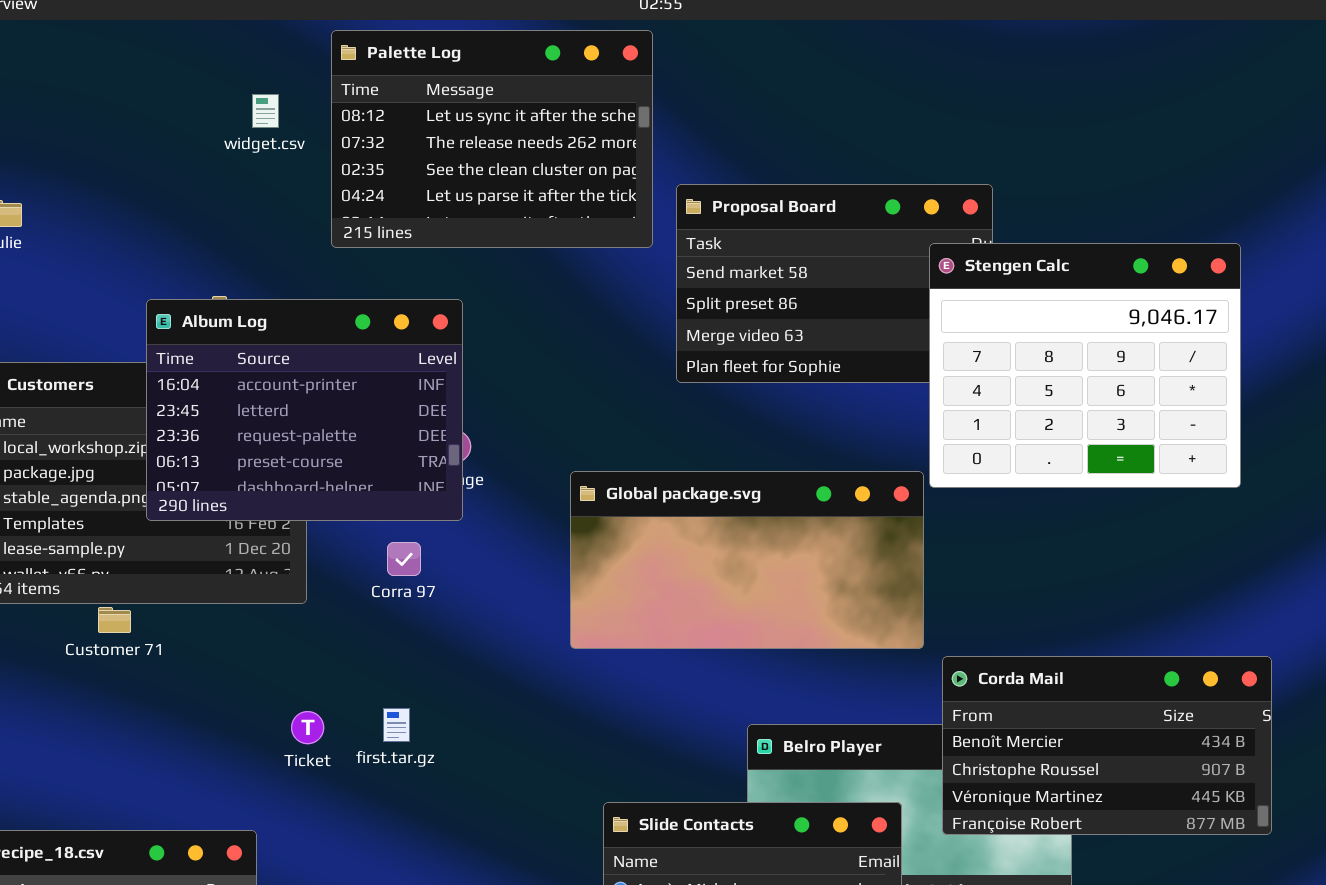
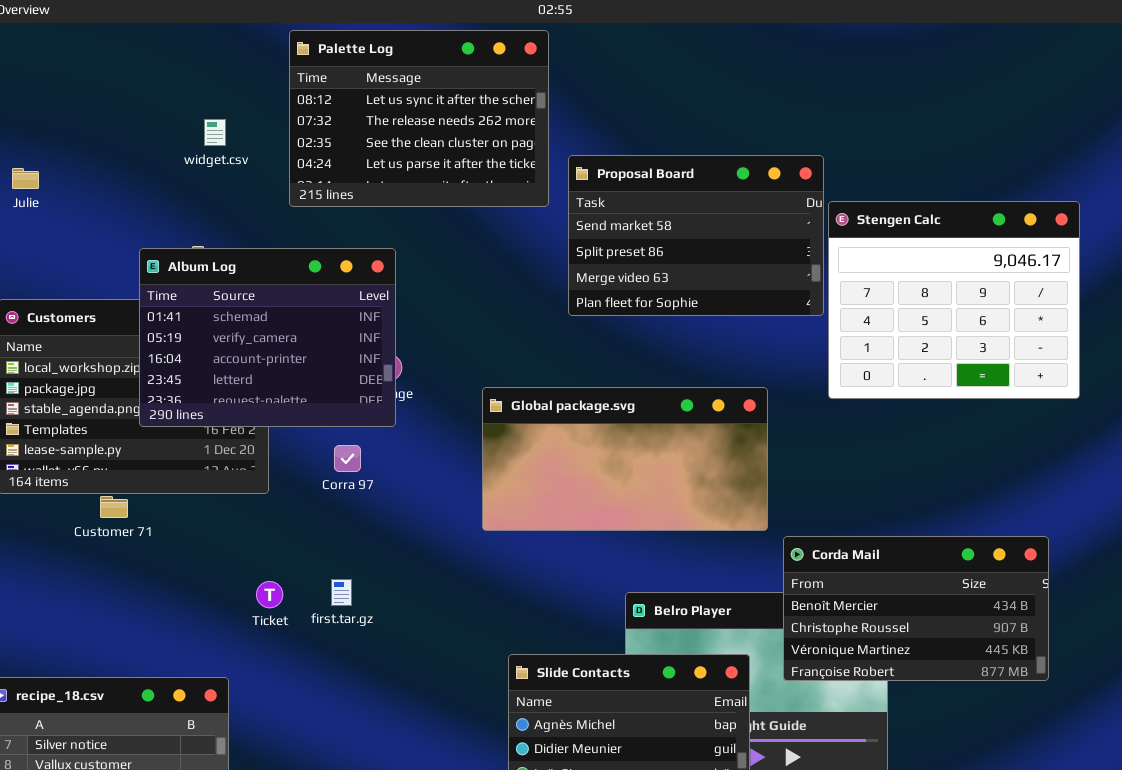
widget.csv: [252,94,279,128] -> [204,119,226,146], moved
Stengen Calc: [929,243,1241,488] -> [828,201,1080,399], moved
Album Log: [146,299,463,521] -> [139,248,396,427], scrolled up 2 rows

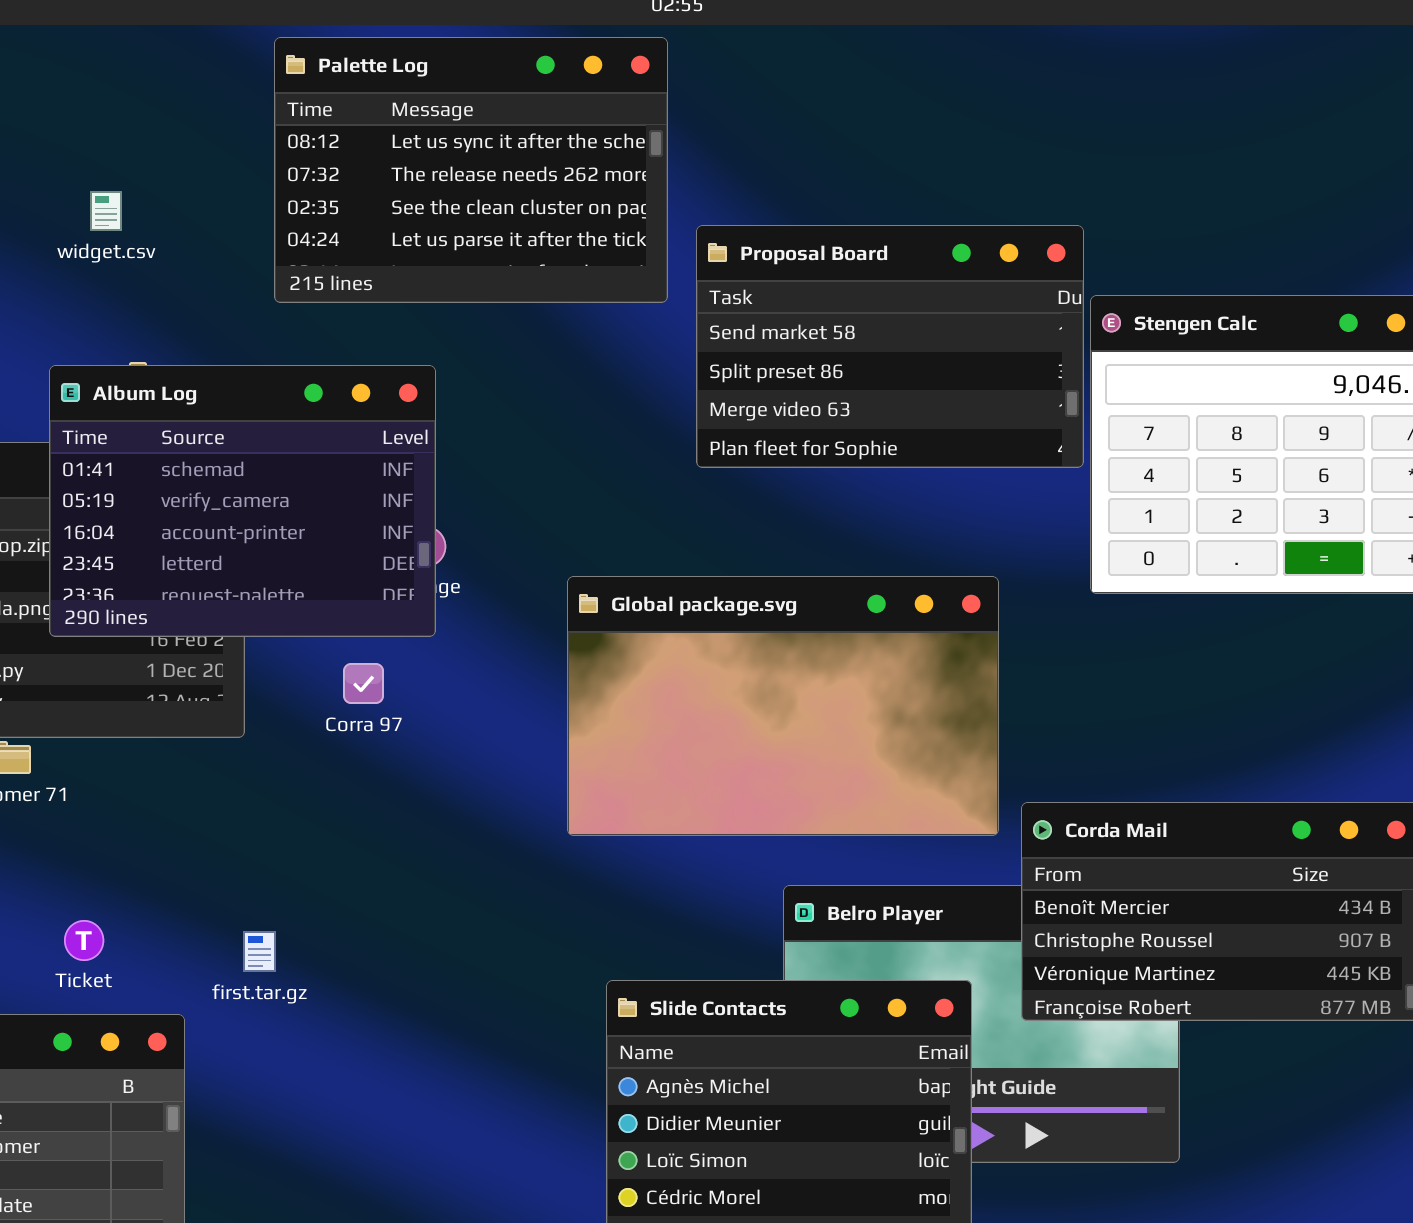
widget.csv: [204,119,226,146] -> [90,191,122,231], moved
Global package.svg: [482,387,768,531] -> [567,576,999,836], resized
first.tar.gz: [331,579,352,606] -> [243,931,276,972], moved
Ticket: [256,581,283,608] -> [64,920,104,961], moved

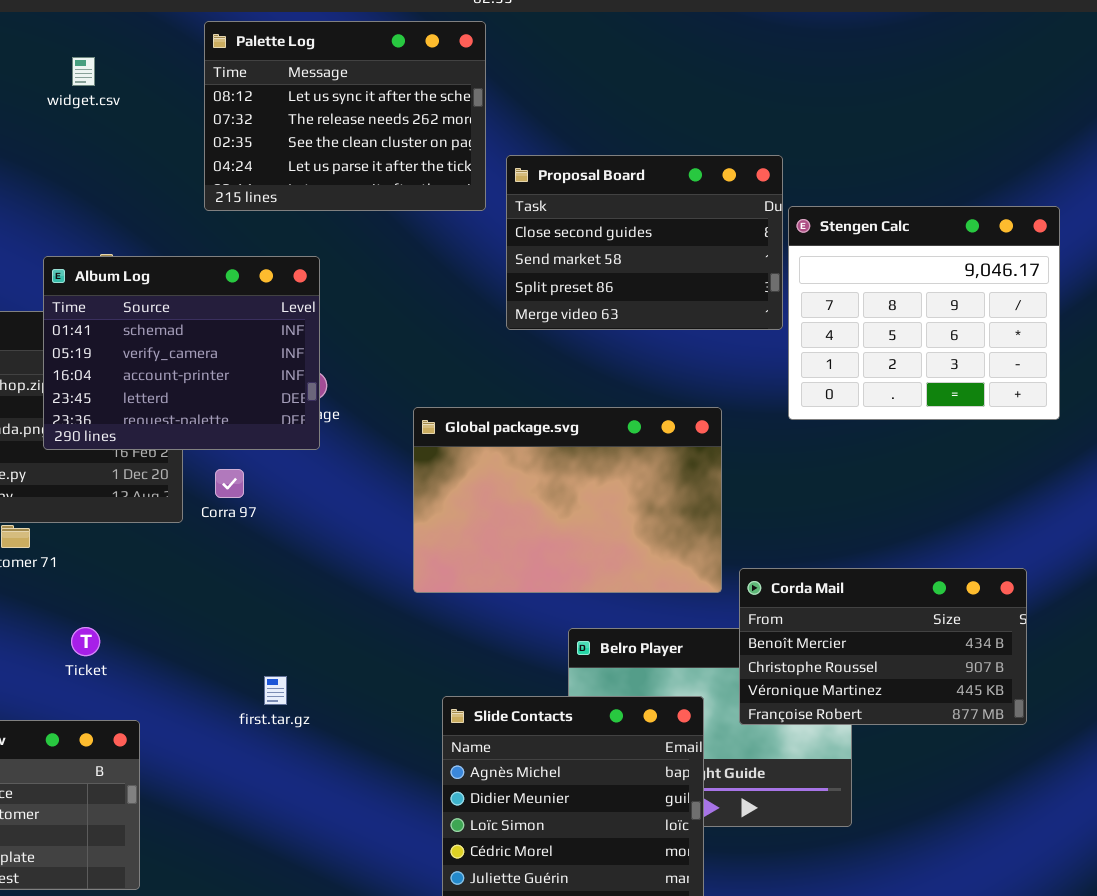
widget.csv: [90,191,122,231] -> [72,57,95,86], moved
Proposal Board: [696,225,1084,468] -> [506,155,783,330], scrolled up 1 row
Corra 97: [343,663,384,704] -> [215,469,244,498], moved
Ticket: [64,920,104,961] -> [71,627,100,656], moved
first.tar.gz: [243,931,276,972] -> [264,676,287,705], moved

